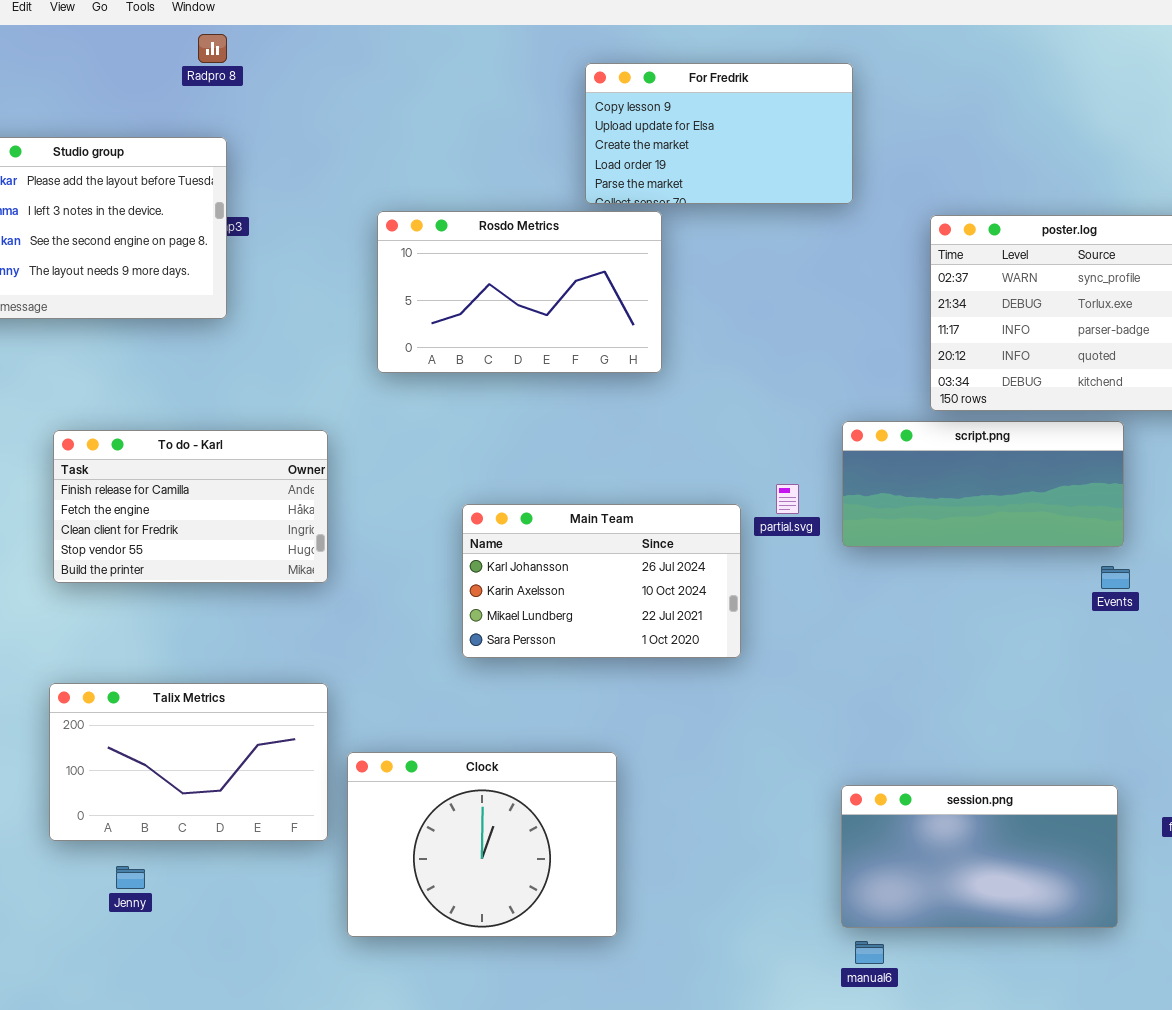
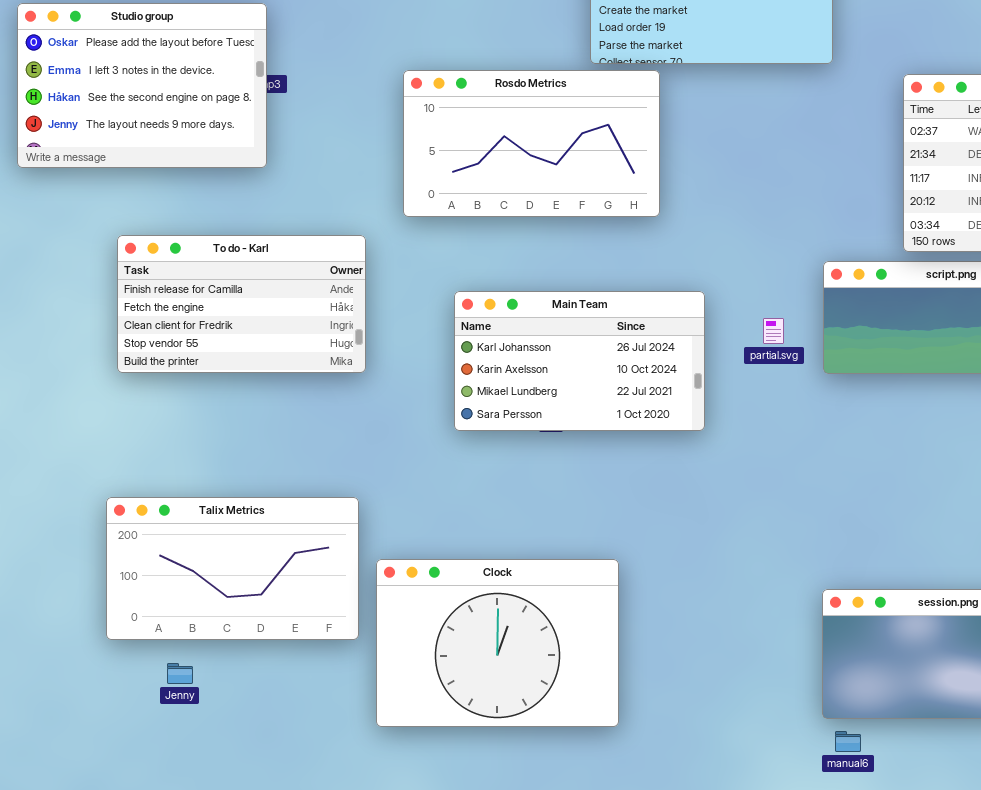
To do - Karl: [53,430,328,583] -> [117,235,366,373], moved
Main Team: [462,504,741,658] -> [454,291,705,431], moved

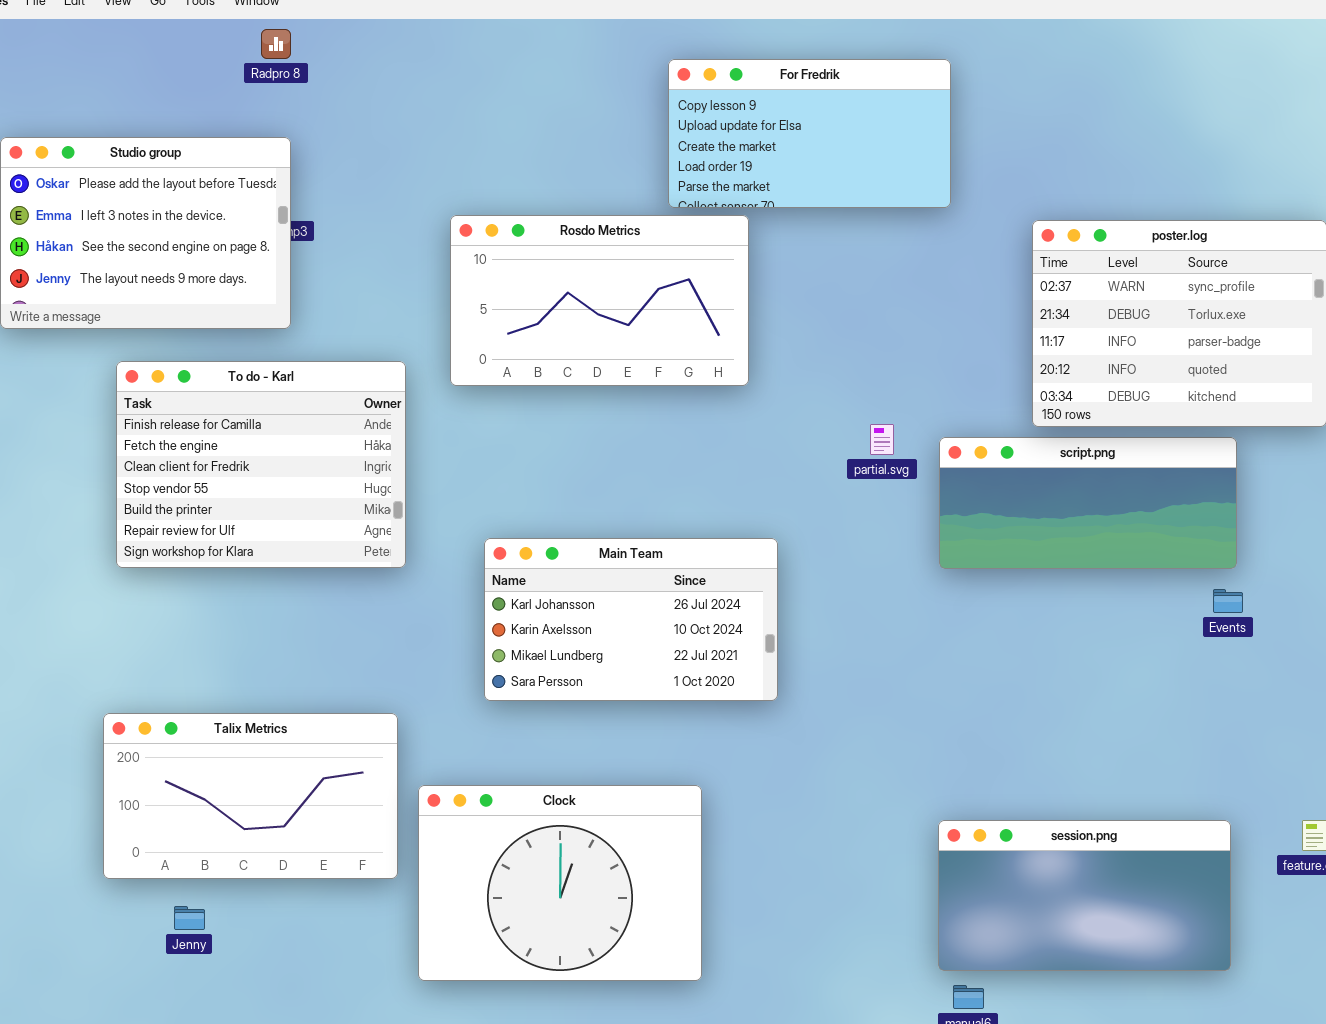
To do - Karl: [117,235,366,373] -> [116,361,406,568], resized
Main Team: [454,291,705,431] -> [484,538,778,701], moved
partial.svg: [763,318,784,344] -> [870,424,894,455], moved

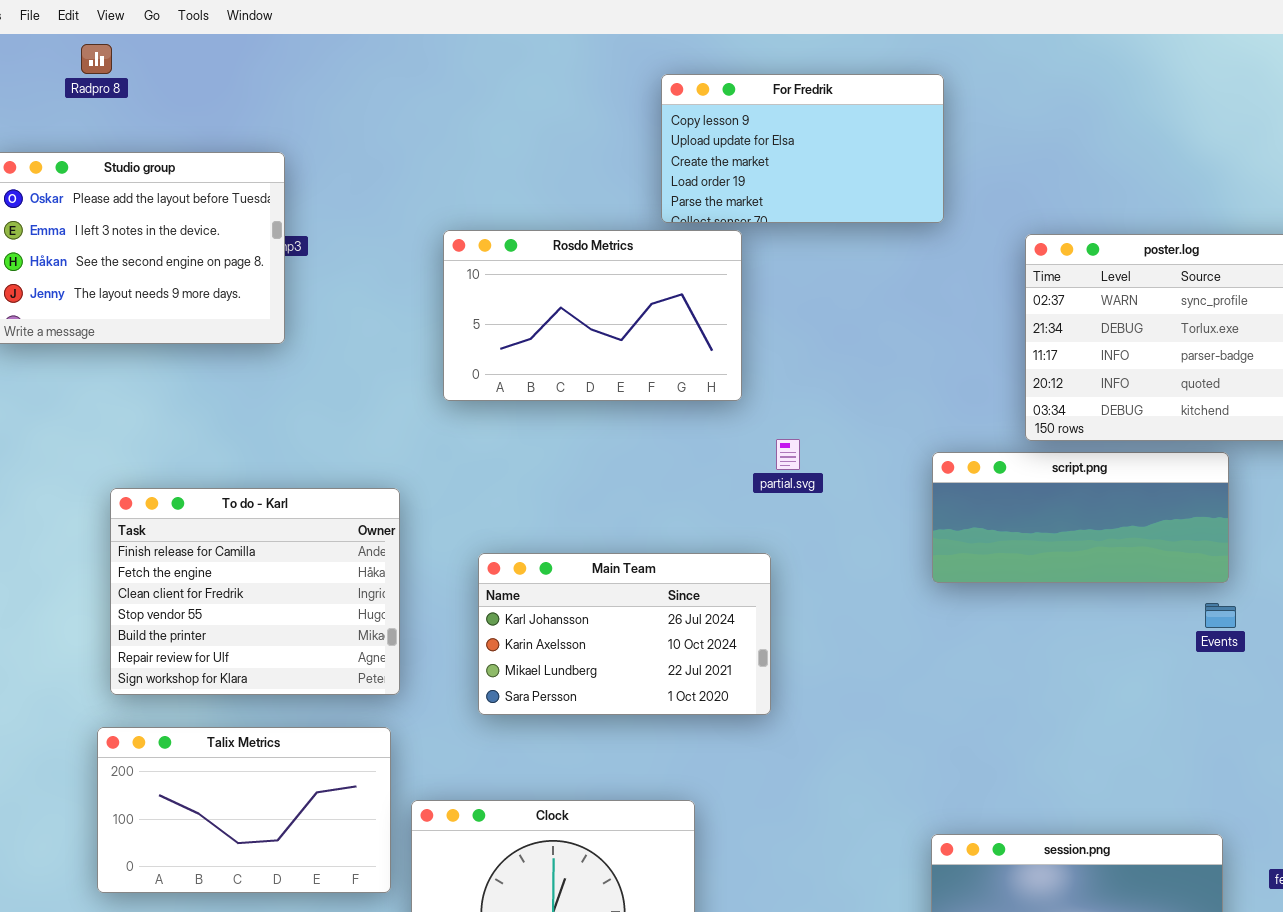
Radpro 8: [261,29,291,59] -> [81,44,112,74], moved
To do - Karl: [116,361,406,568] -> [110,488,400,695], moved
partial.svg: [870,424,894,455] -> [776,439,800,470], moved

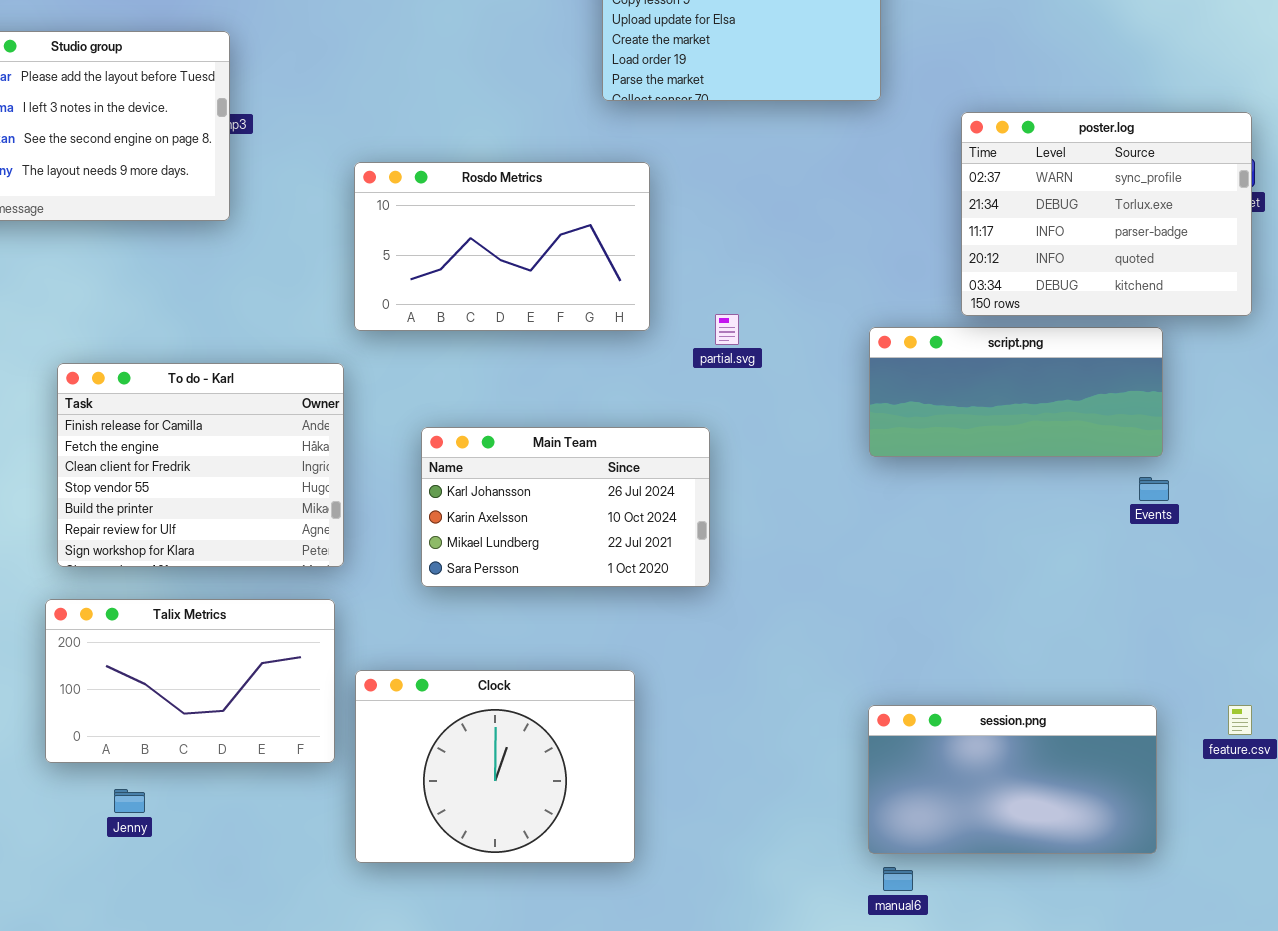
Rosdo Metrics: [443,230,742,401] -> [354,162,650,331], moved

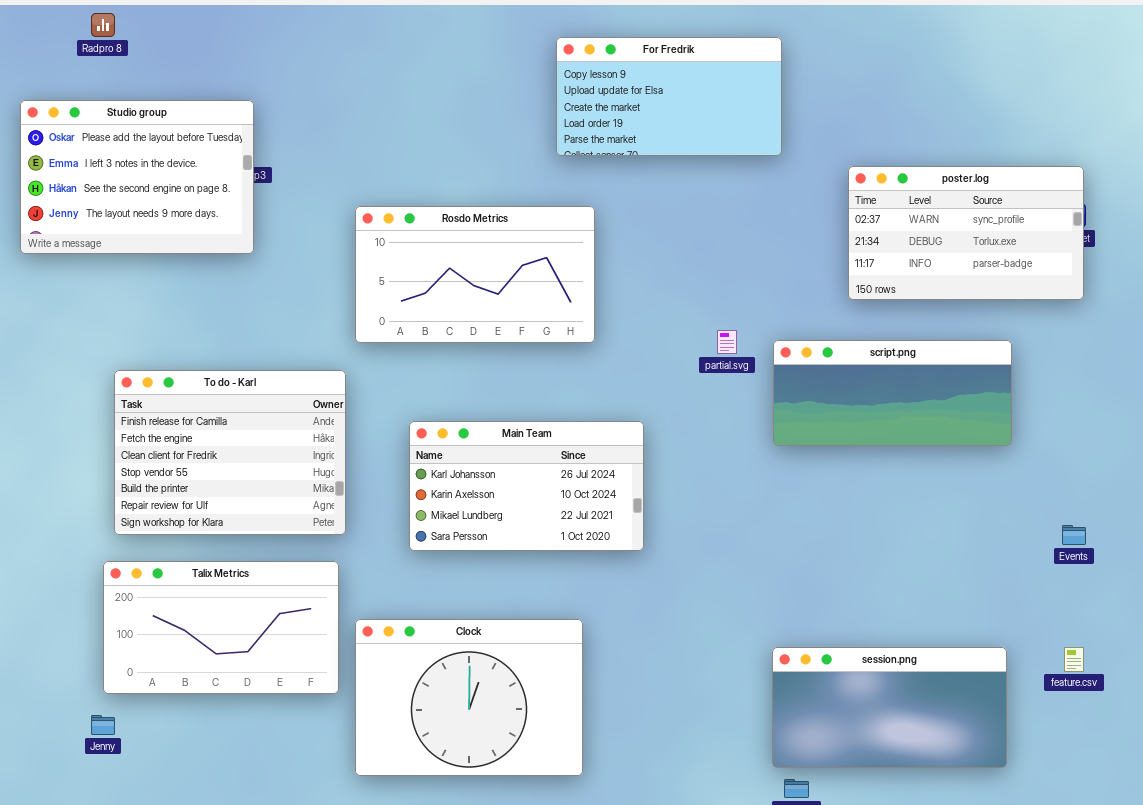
poster.log: [961,112,1252,316] -> [848,166,1084,300], resized
partial.svg: [715,314,739,345] -> [717,330,737,354], moved
Events: [1139,477,1169,501] -> [1062,525,1086,545], moved
Jenny: [114,789,145,813] -> [91,715,115,735], moved

